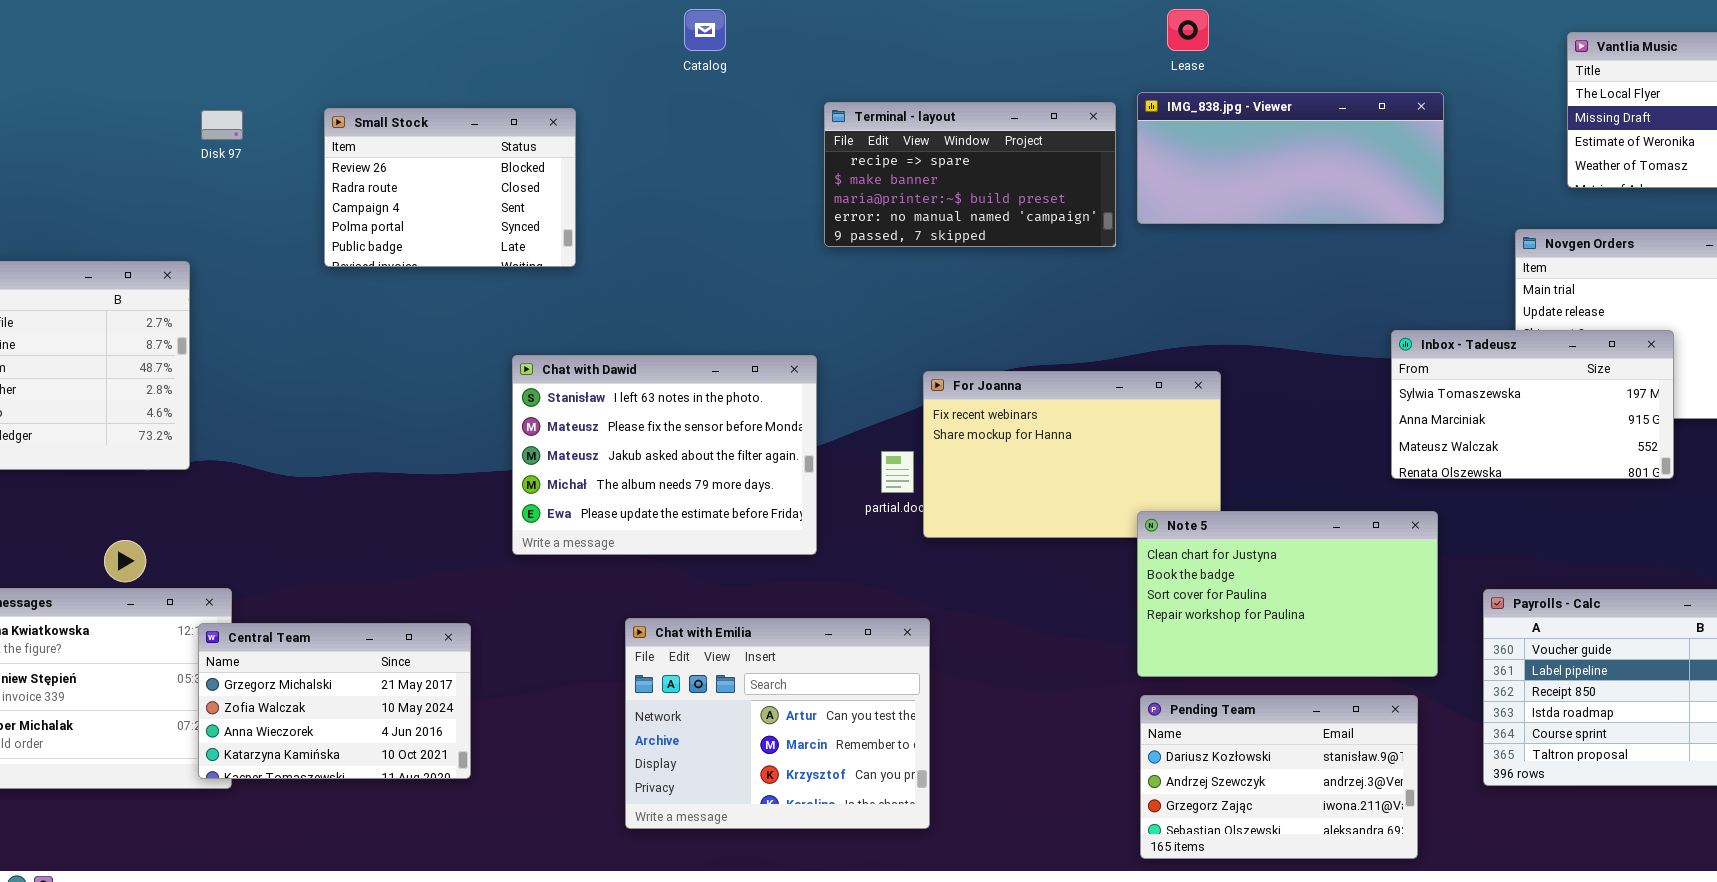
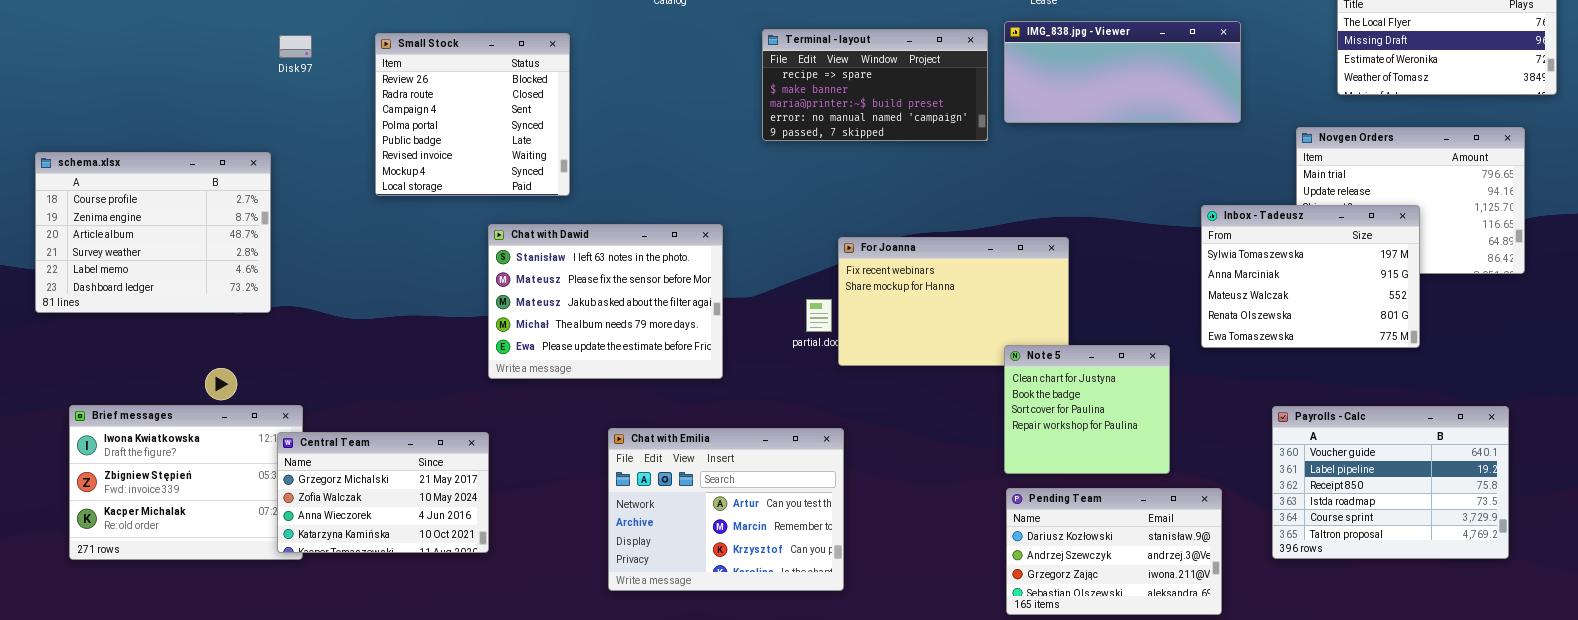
Small Stock: [324,108,576,267] -> [375,33,570,196], resized
Inbox - Tadeusz: [1391,330,1674,479] -> [1201,205,1420,348], resized
Chat with Dawid: [512,355,817,555] -> [488,224,723,379], moved
Note 5: [1137,511,1438,677] -> [1004,345,1170,474], resized

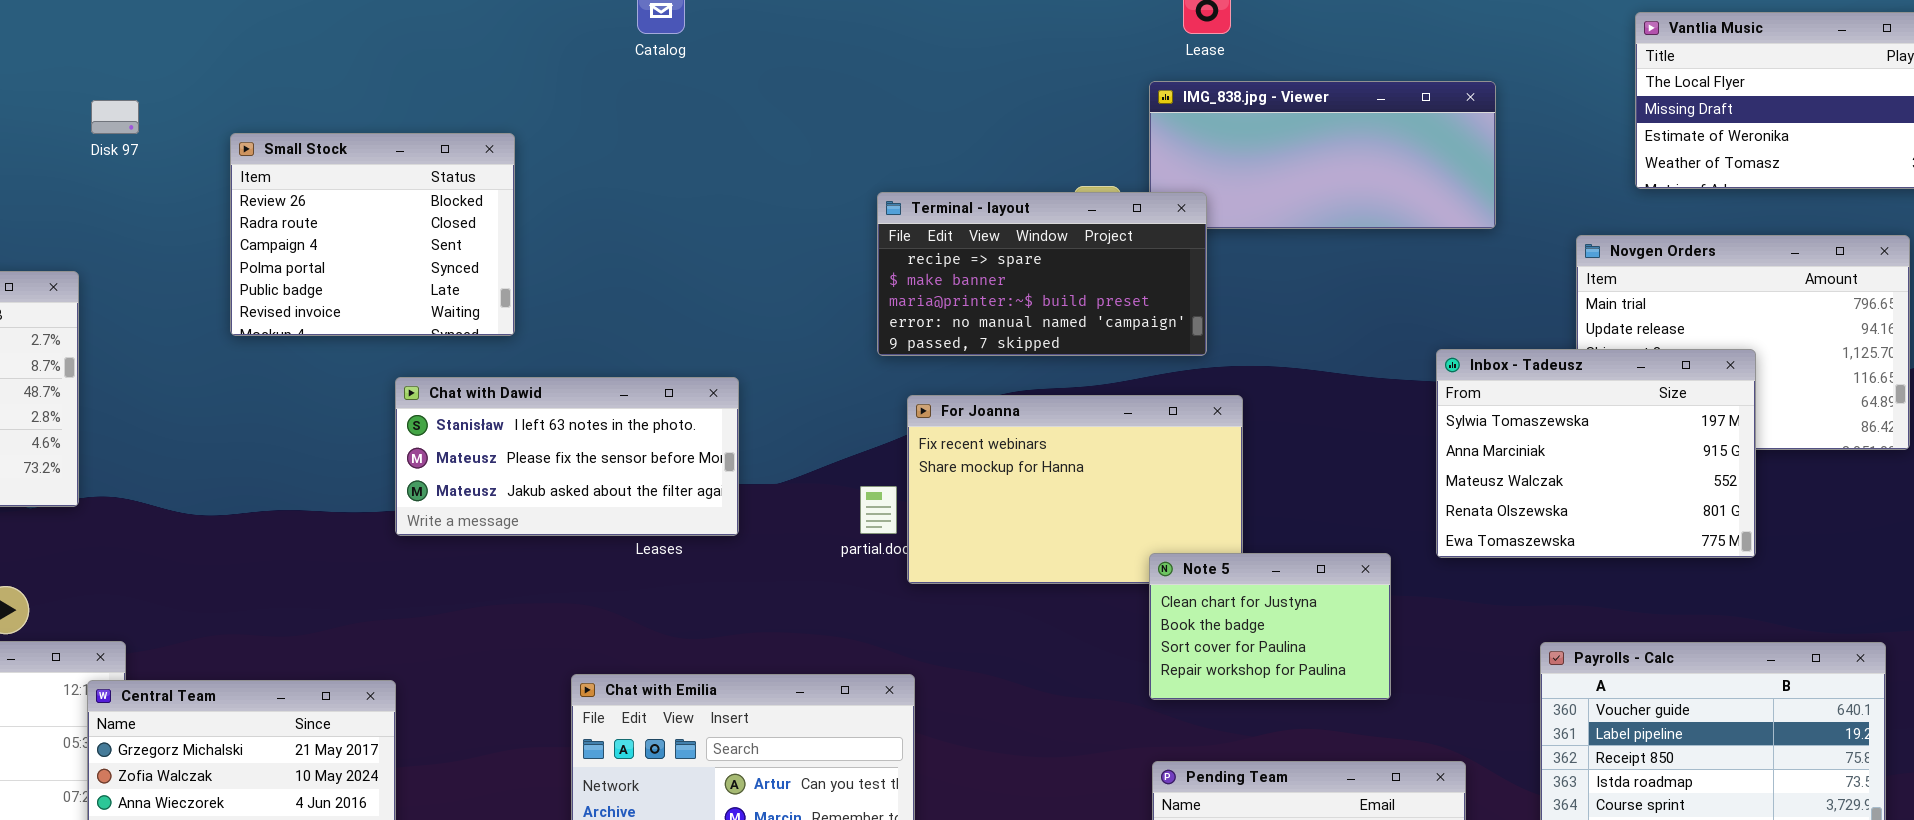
Terminal - layout: [762,29,988,141] -> [877,192,1207,356], moved
Small Stock: [375,33,570,196] -> [230,133,515,336], resized
Chat with Dawid: [488,224,723,379] -> [395,377,739,536], resized
Note 5: [1004,345,1170,474] -> [1149,553,1391,700], resized

